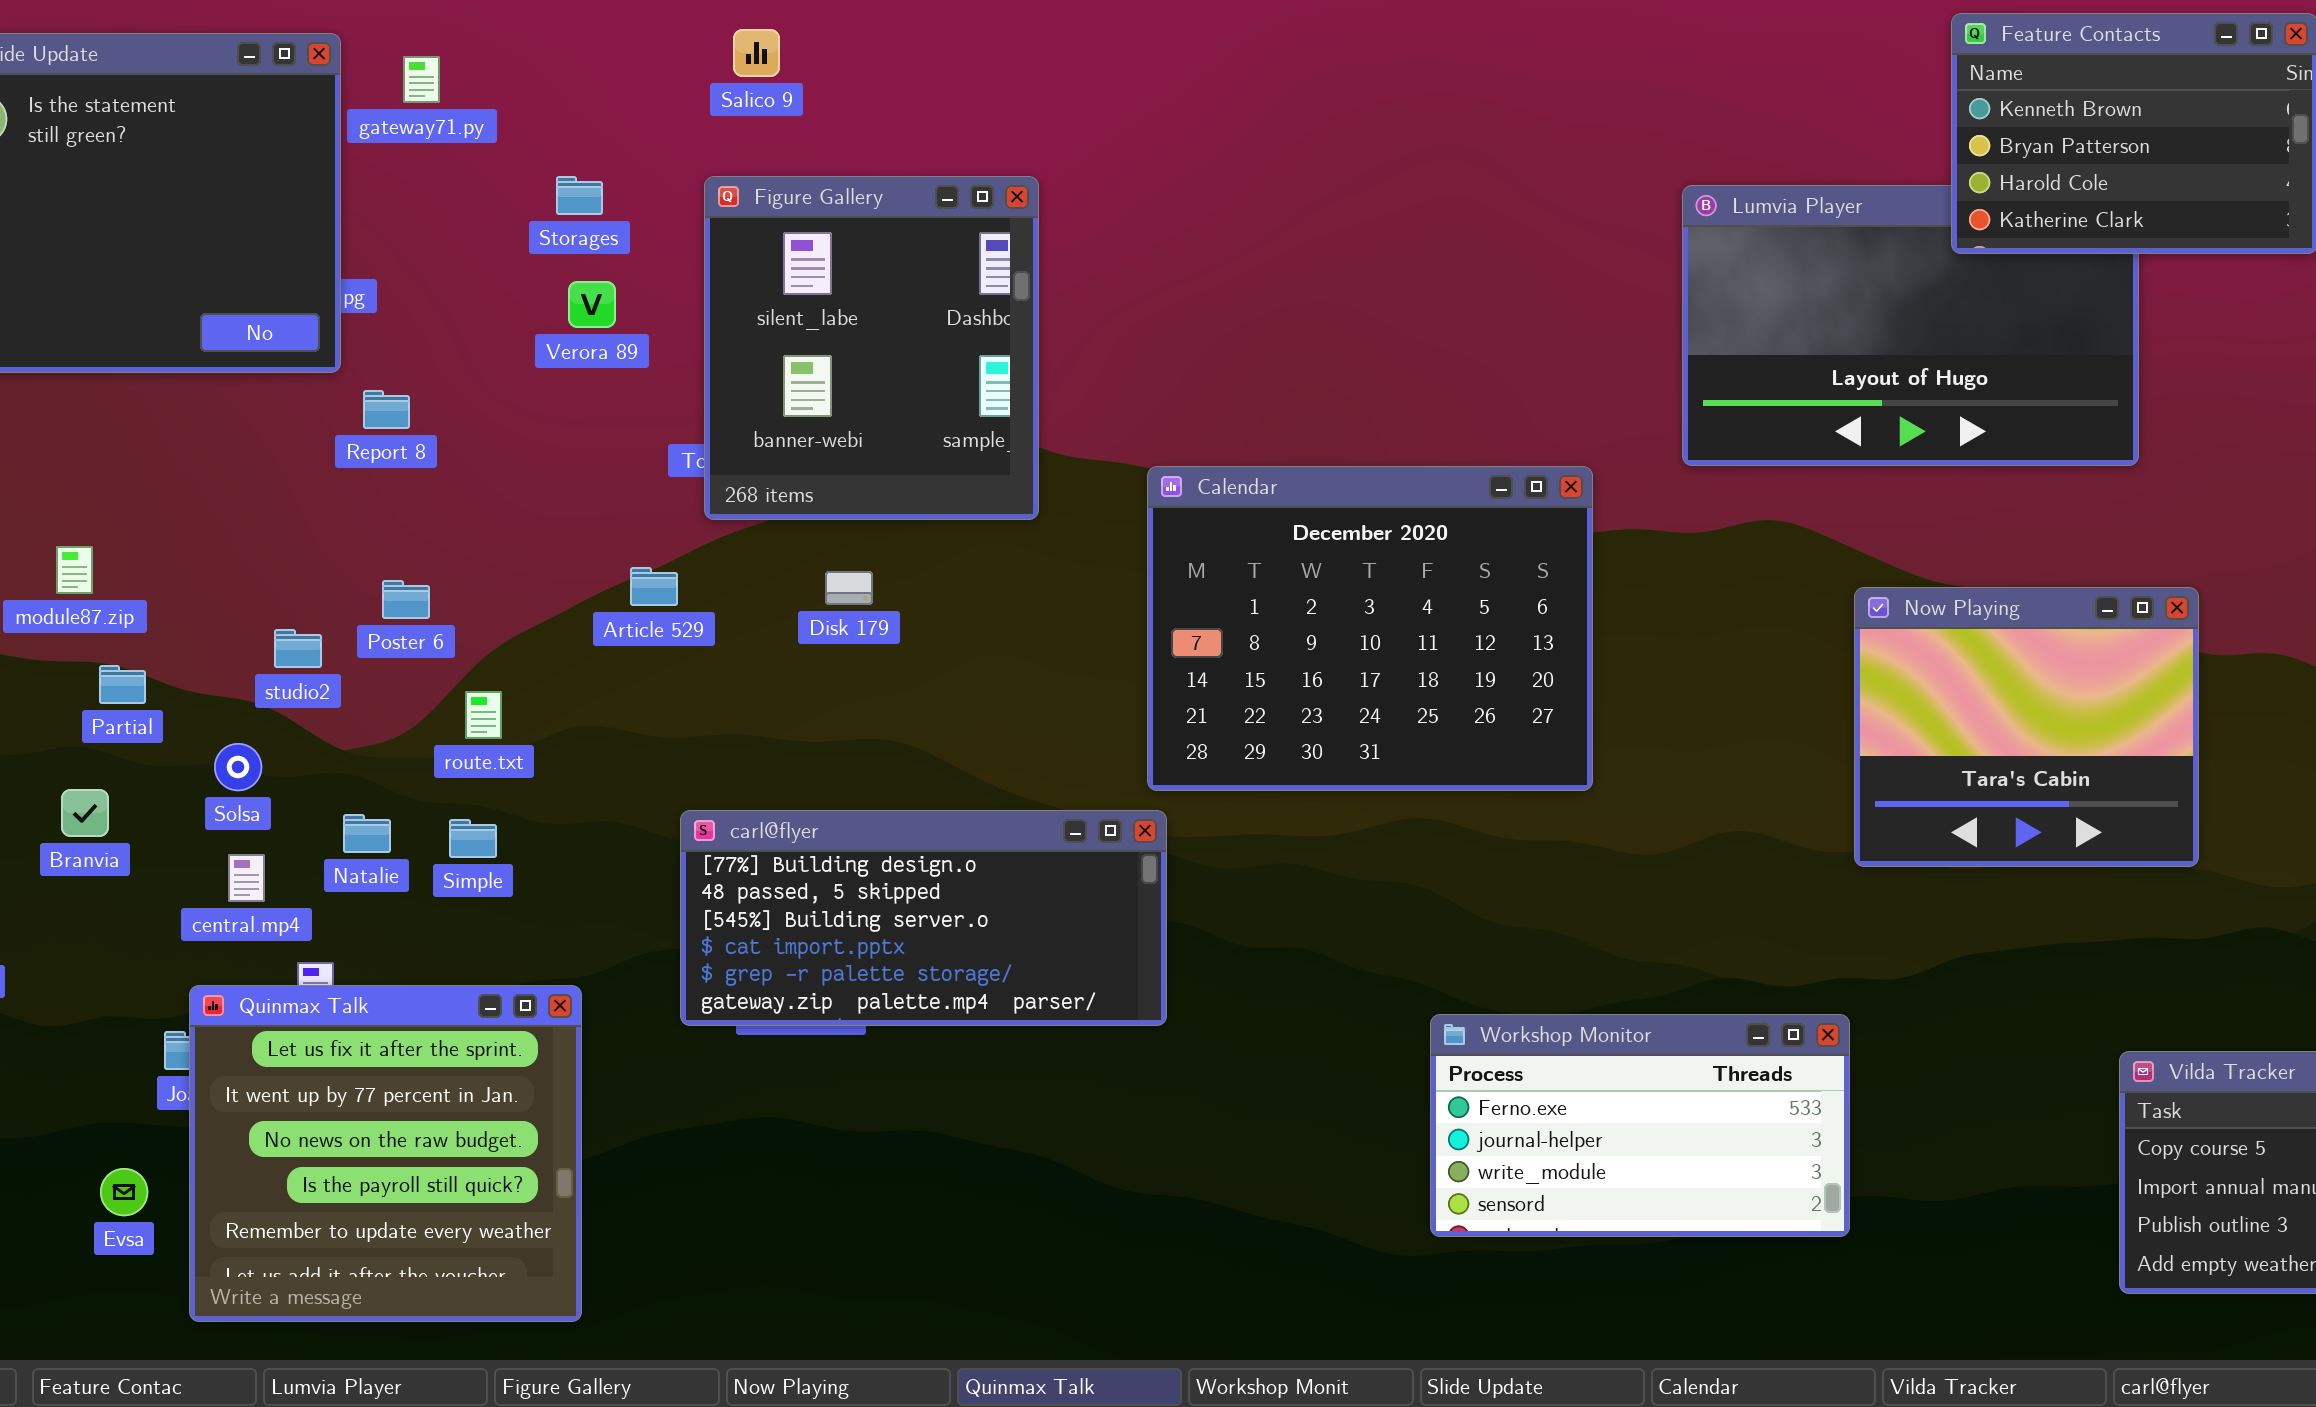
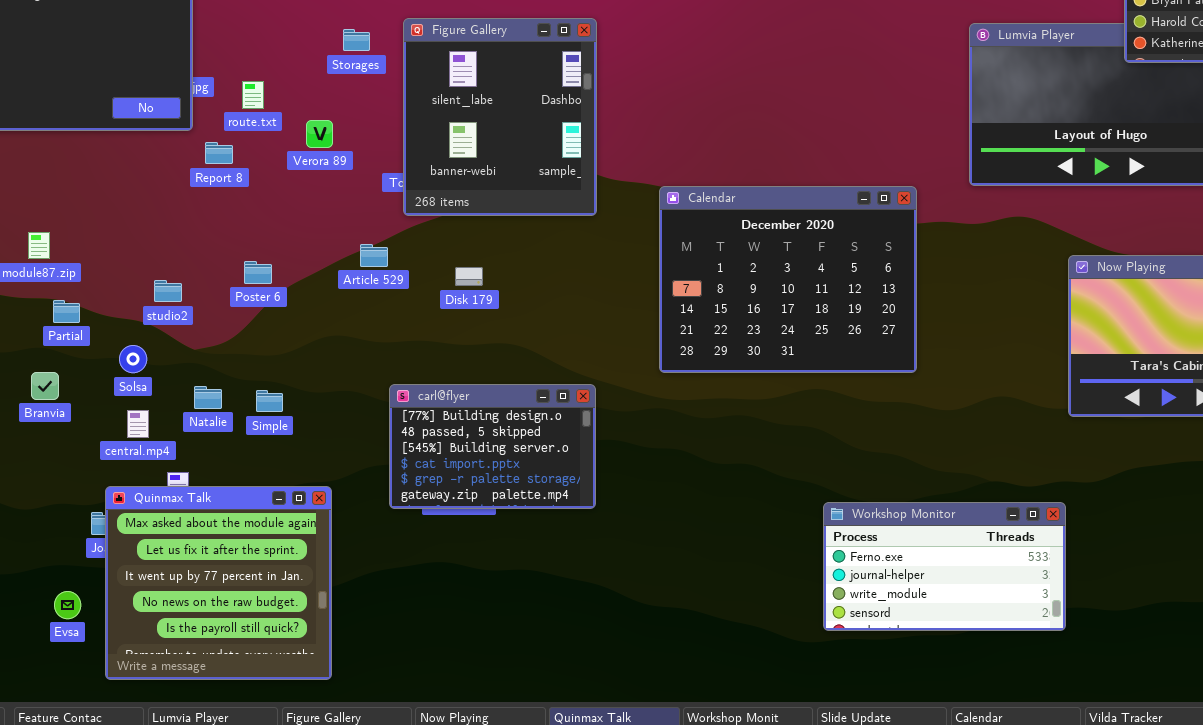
Storages: [556,176,603,215] -> [343,29,370,51], moved
Verora 89: [568,281,616,328] -> [306,120,333,148], moved
Disk 179: [825,571,873,605] -> [455,267,483,286], moved
Poster 6: [382,580,430,619] -> [244,261,272,284], moved
route.txt: [465,691,502,739] -> [242,81,264,109], moved
carl@flyer: [680,810,1167,1026] -> [389,384,596,509], resized
Quinmax Talk: [189,985,582,1322] -> [105,486,332,680], scrolled up 1 row

